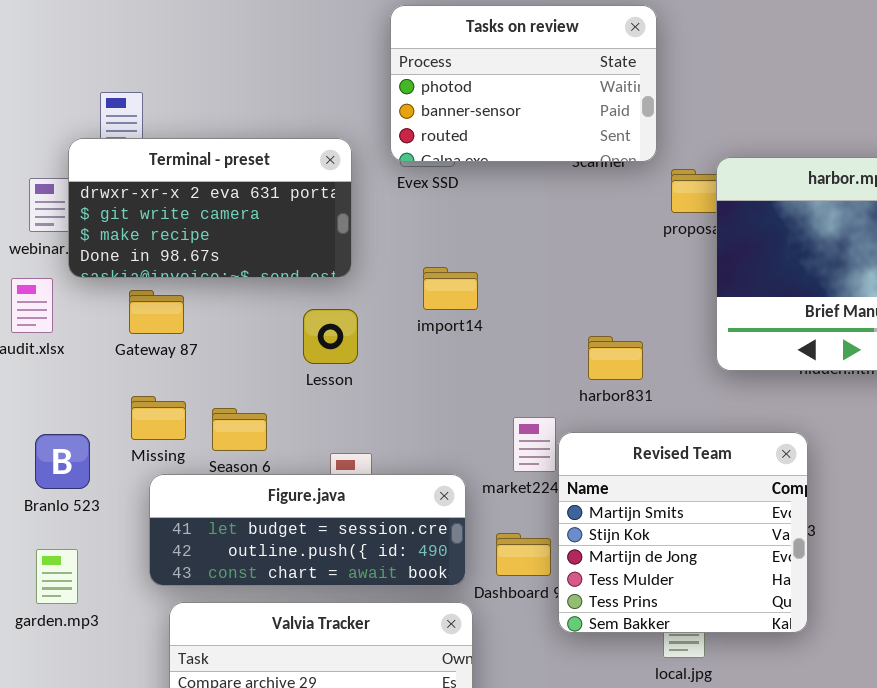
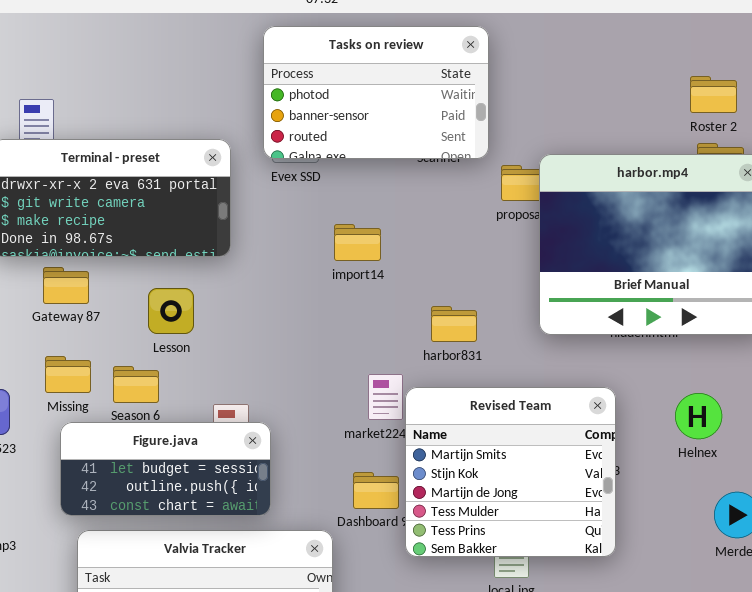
import14: [423,267,478,310] -> [334,224,381,261], moved
Lesson: [303,309,358,364] -> [148,288,194,334], moved
Figure.java: [149,474,466,586] -> [60,422,271,516], resized

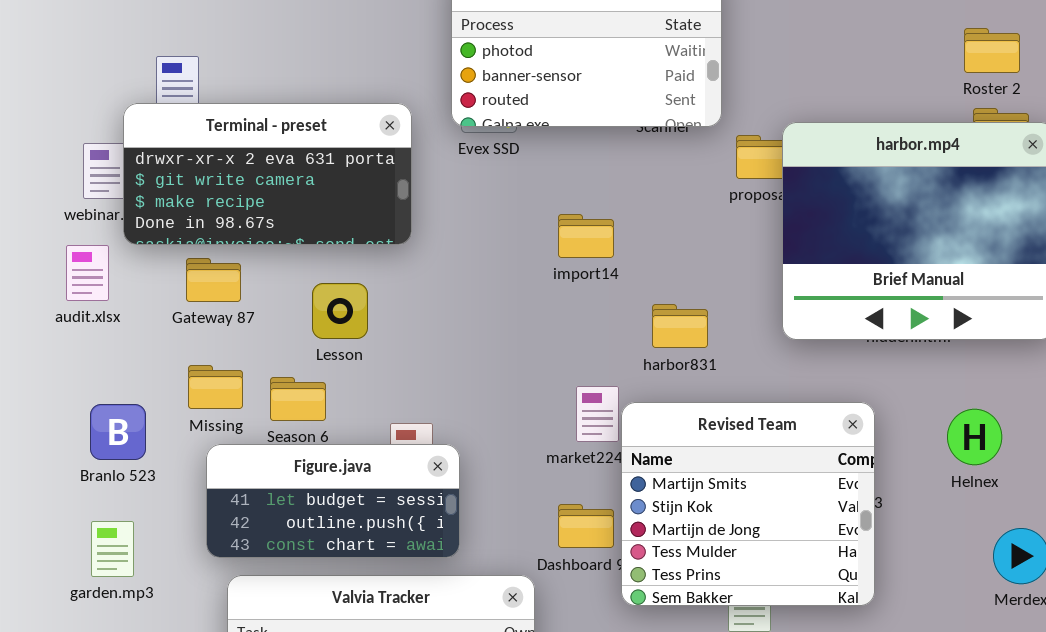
import14: [334,224,381,261] -> [558,214,614,258], moved

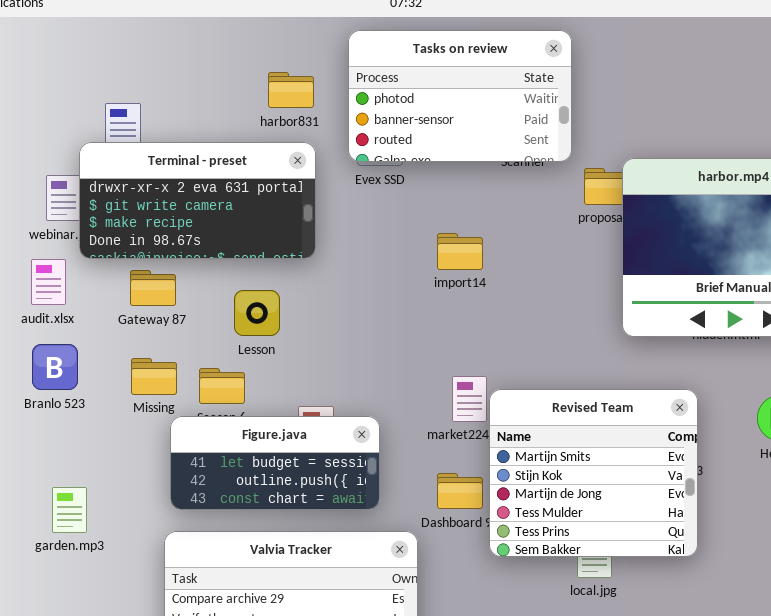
harbor831: [652,304,708,348] -> [268,72,314,108], moved
Branlo 523: [90,404,146,460] -> [32,344,78,390], moved
Figure.java: [206,444,460,558] -> [170,416,380,510], moved

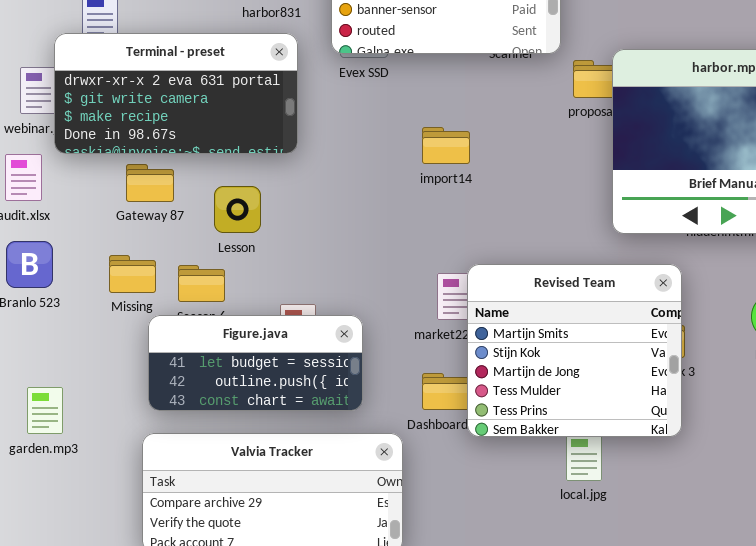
Gateway 87: [130,270,176,306] -> [126,164,174,202], moved
Revised Team: [489,389,698,557] -> [467,264,682,437], moved

